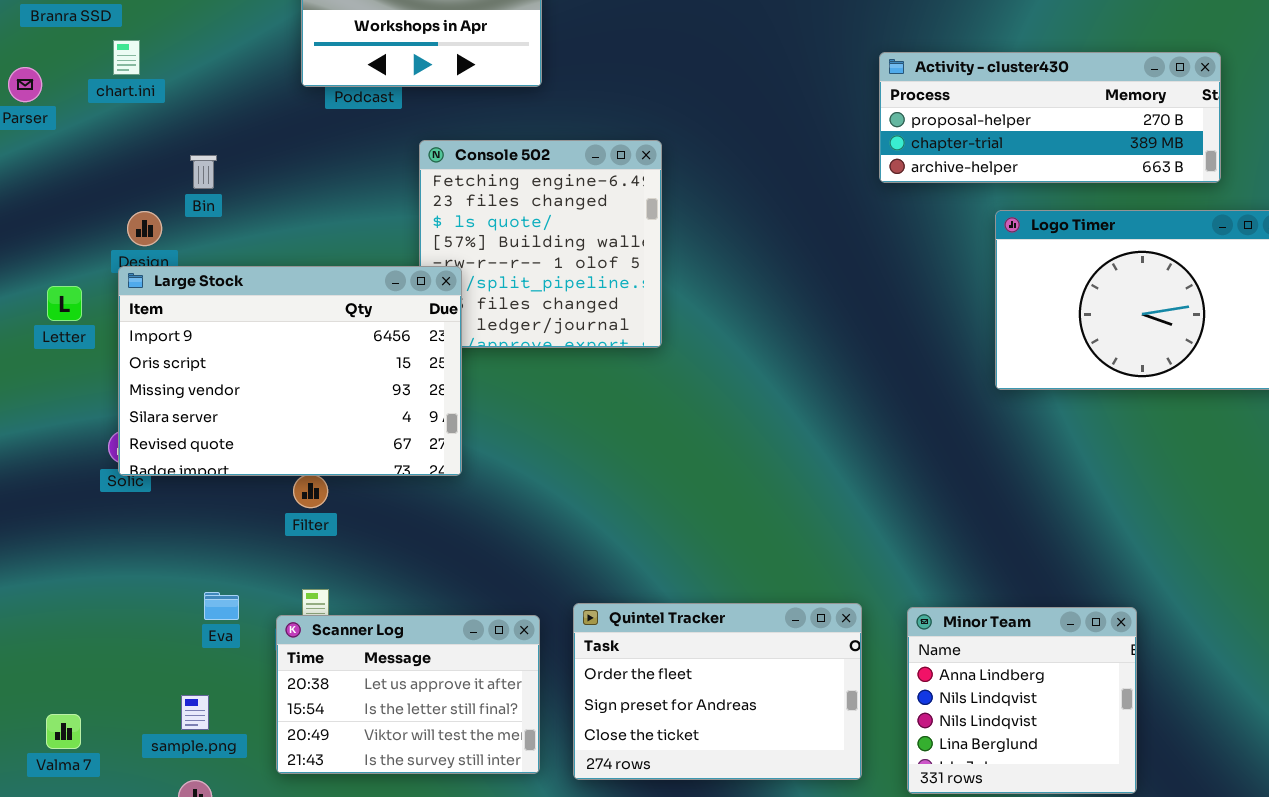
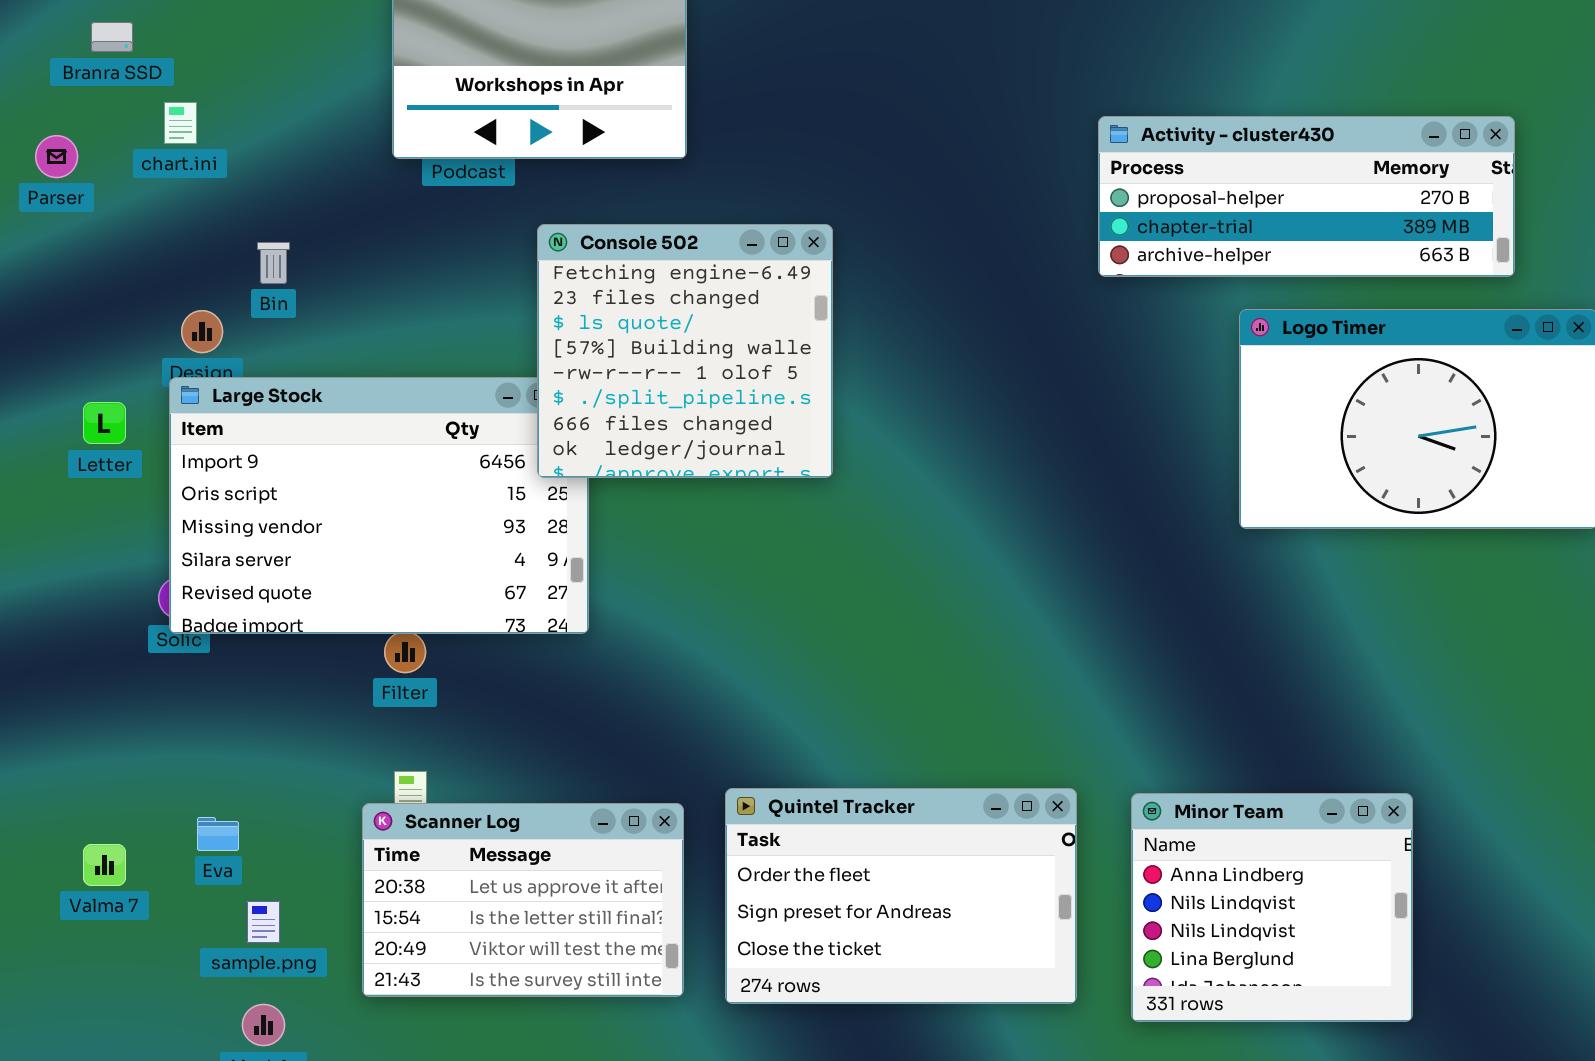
Console 502: [419,140,662,348] -> [537,224,833,478], raised
Eva: [204,592,239,620] -> [197,817,239,851], moved
Valma 7: [46,714,81,749] -> [83,844,126,886], moved

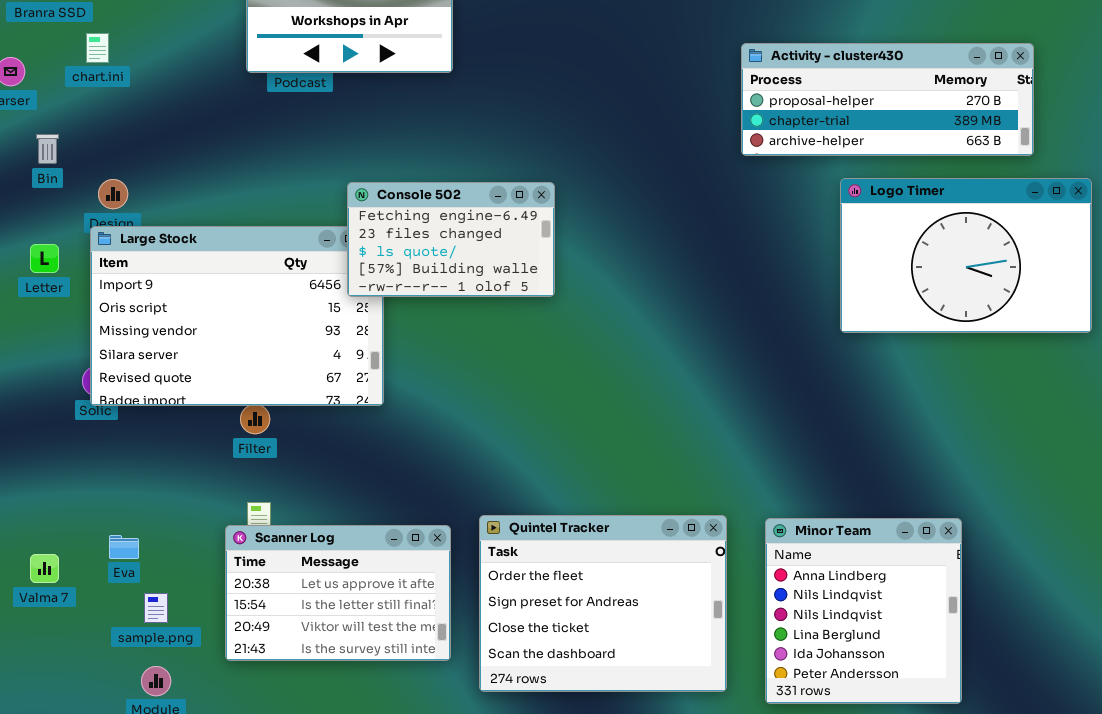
Console 502: [537,224,833,478] -> [347,182,555,297], resized
Bin: [257,242,290,284] -> [36,134,59,164], moved
Quintel Tracker: [725,788,1077,1004] -> [479,515,727,692], resized
Minor Team: [1131,793,1413,1022] -> [765,518,962,704], resized

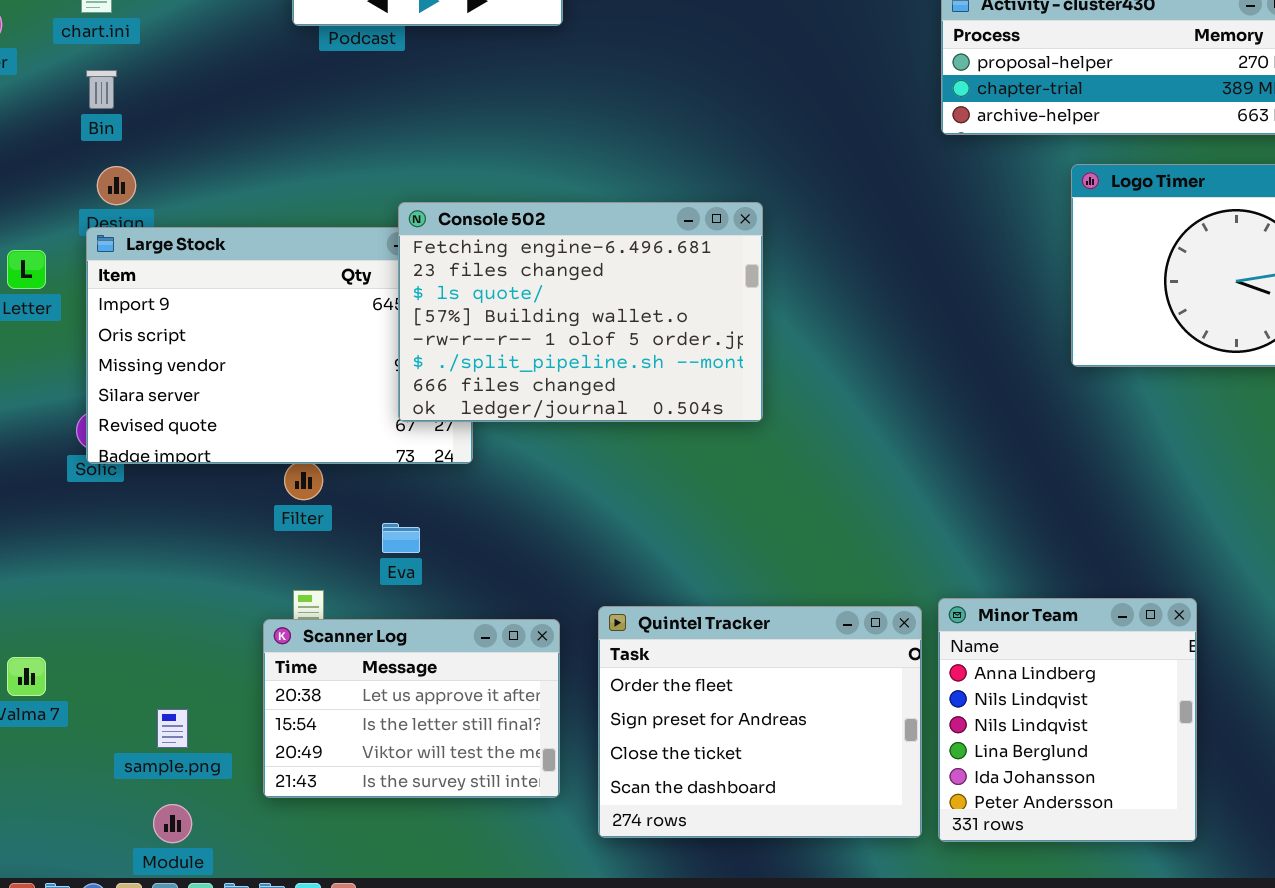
Bin: [36,134,59,164] -> [86,70,117,109], moved
Console 502: [347,182,555,297] -> [398,202,763,422], moved, resized
Minor Team: [765,518,962,704] -> [938,598,1197,842], moved
Eva: [109,535,139,559] -> [382,523,420,553], moved

